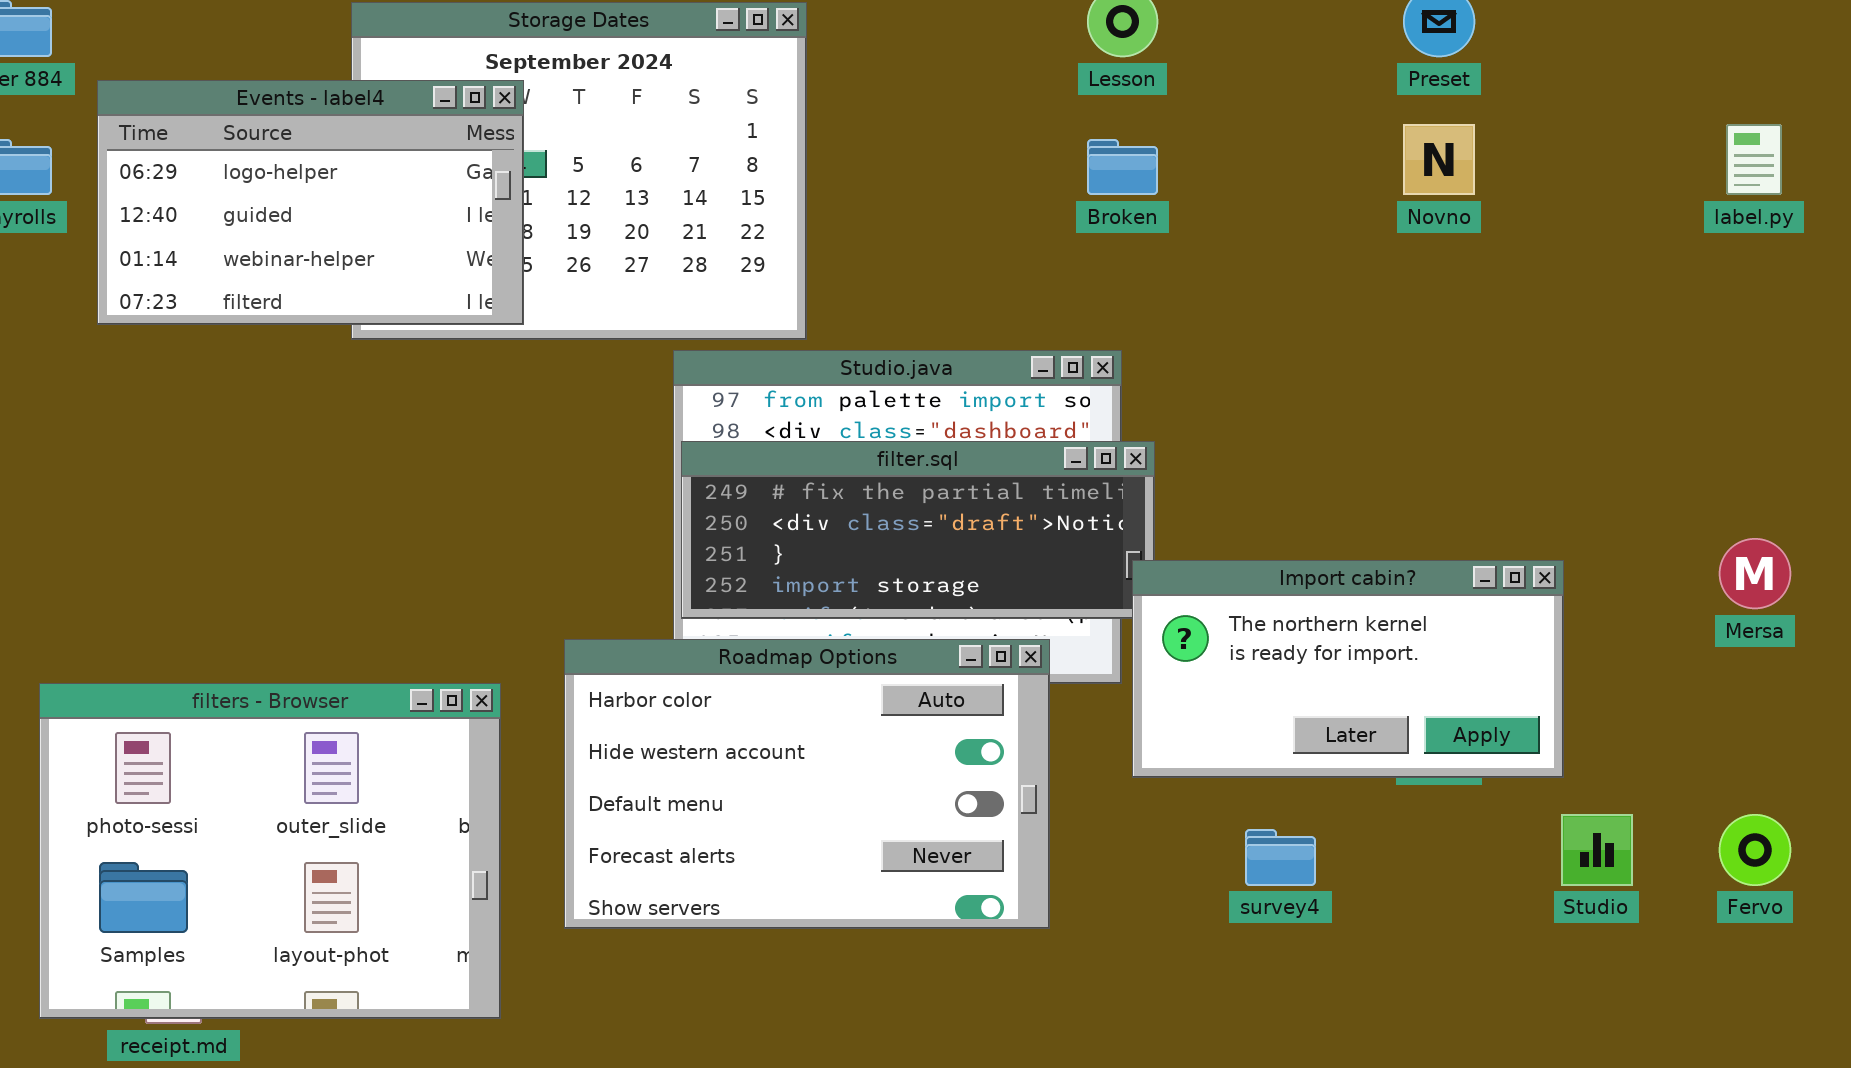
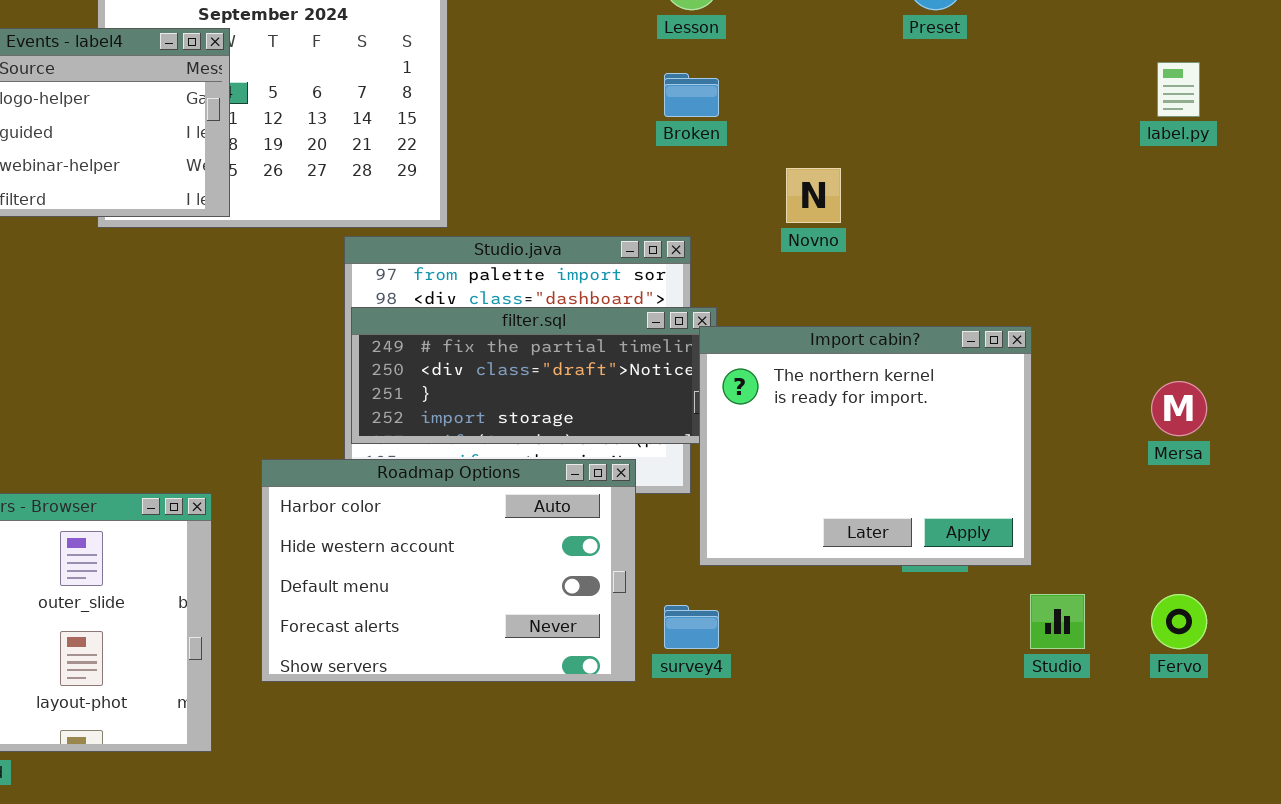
Novno: [1403,124,1475,195] -> [786,168,841,223], moved
Import cabin?: [1132,560,1564,778] -> [699,326,1032,566], resized
survey4: [1245,829,1316,886] -> [664,605,719,649], moved

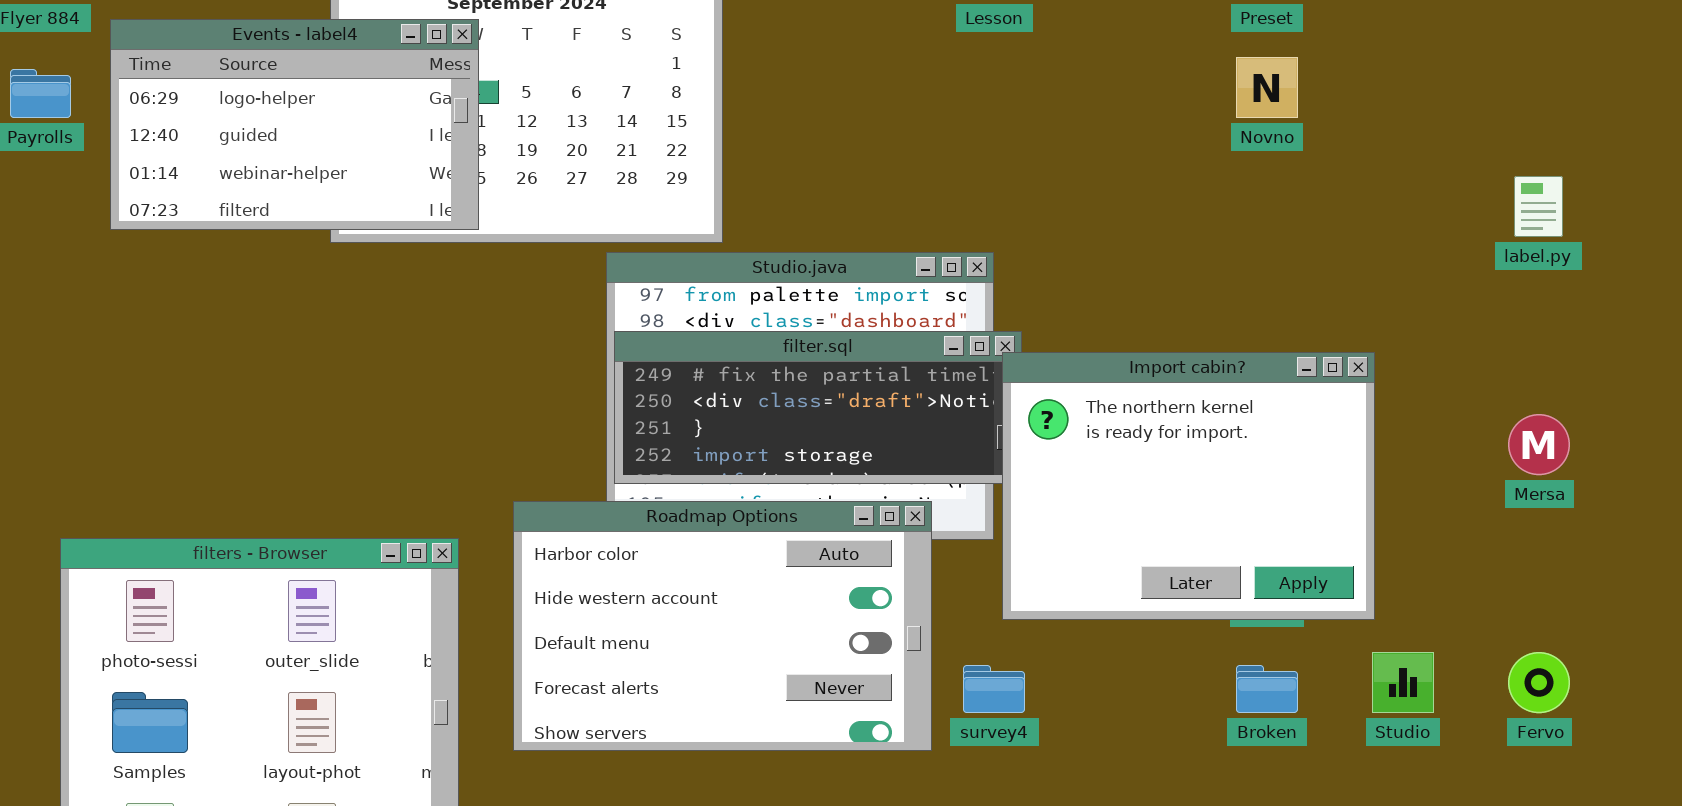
label.py: [1157,62,1200,117] -> [1514,176,1563,237], moved
Broken: [664,73,719,117] -> [1236,665,1298,713], moved
Novno: [786,168,841,223] -> [1236,57,1298,118], moved

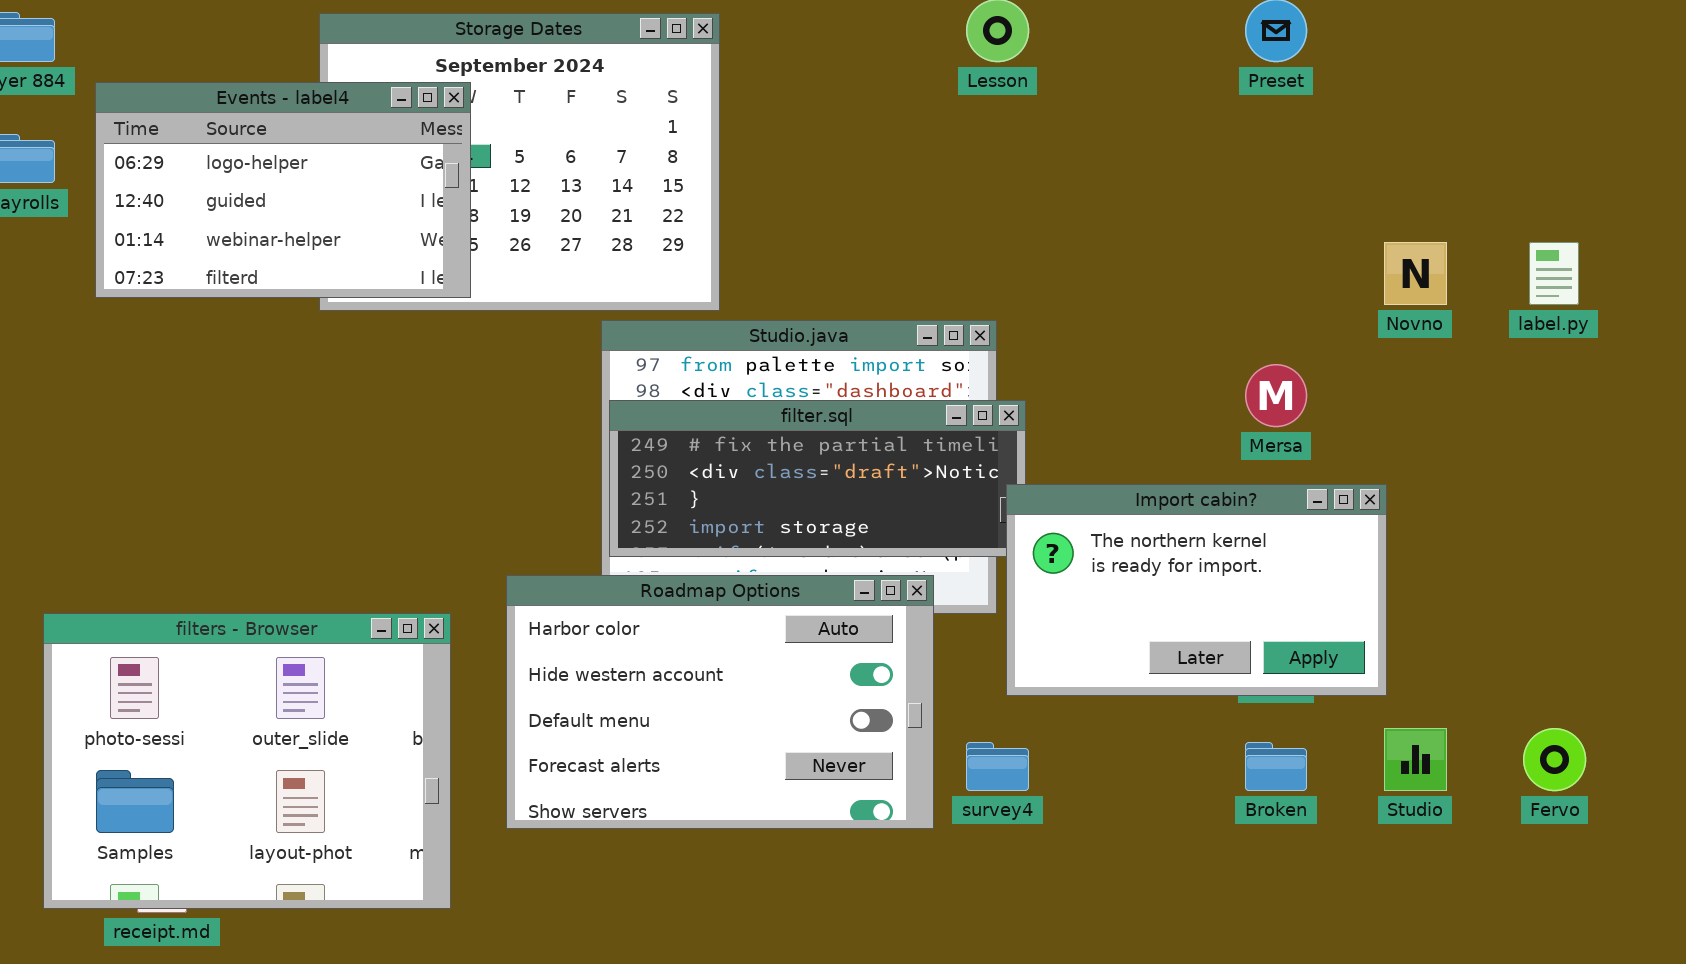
Novno: [1236,57,1298,118] -> [1384,242,1447,305], moved
Import cabin?: [1002,352,1375,620] -> [1006,484,1387,696], resized
Mersa: [1508,414,1570,475] -> [1245,364,1307,427], moved

